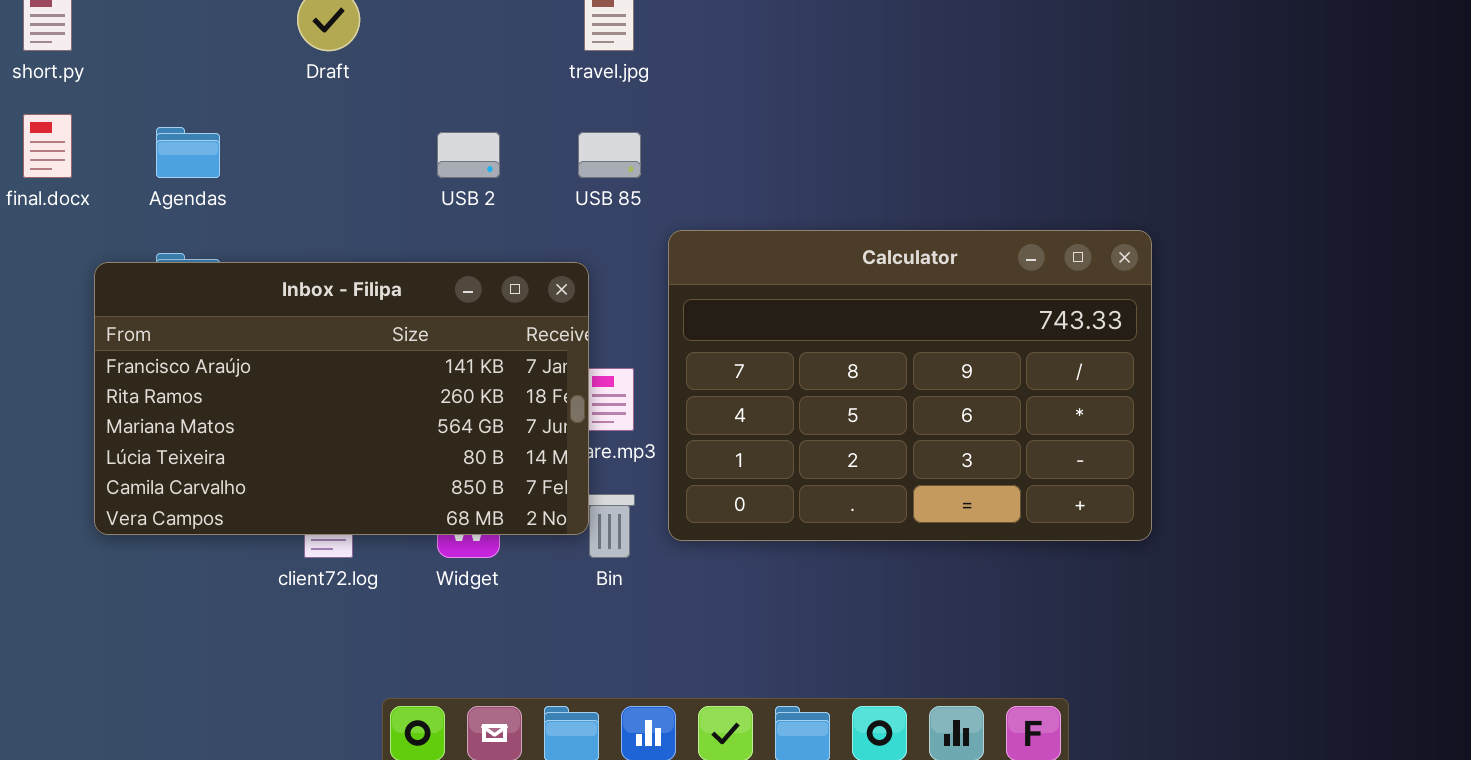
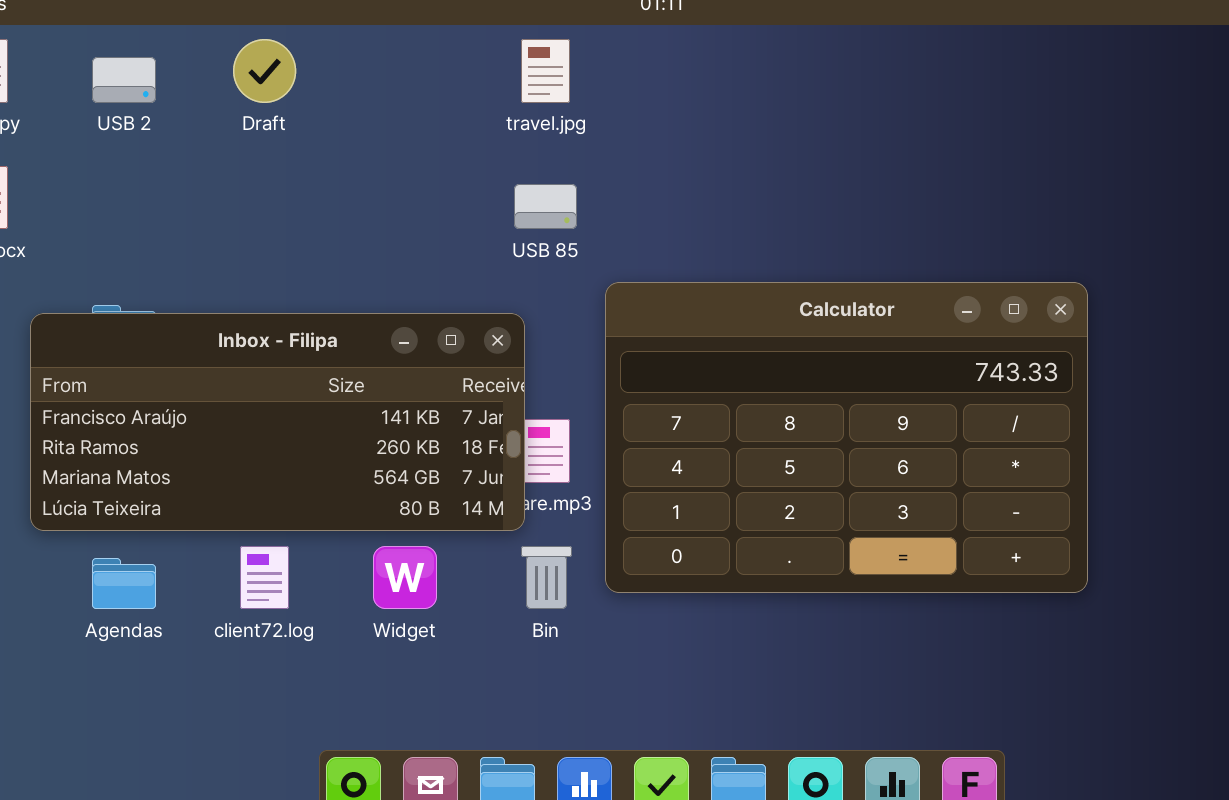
Agendas: [156,127,220,178] -> [92,558,156,609], moved
USB 2: [437,132,500,178] -> [92,57,156,103], moved
Inbox - Filipa: [94,262,589,535] -> [30,313,525,531], resized

